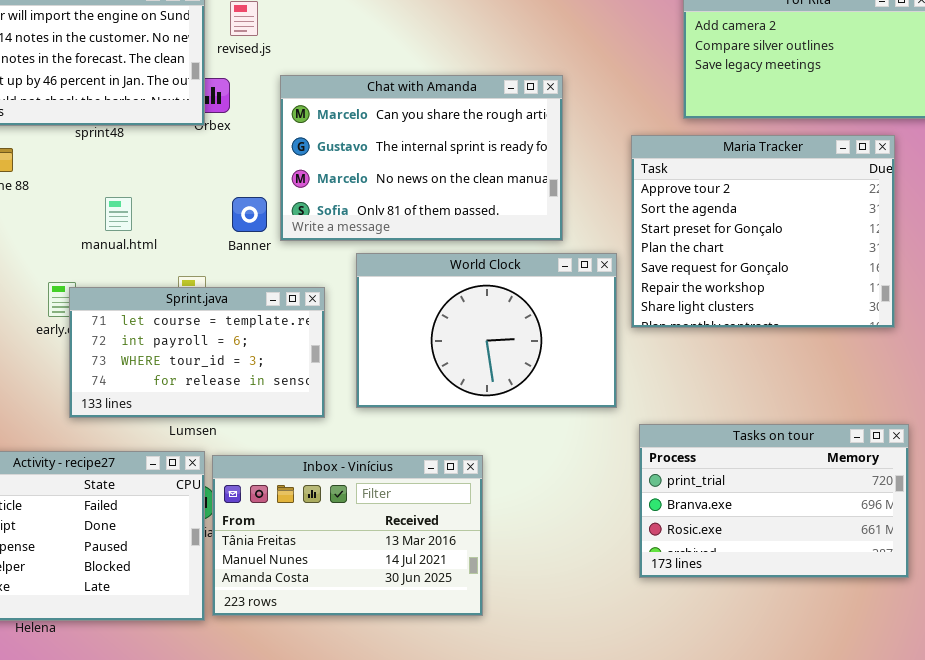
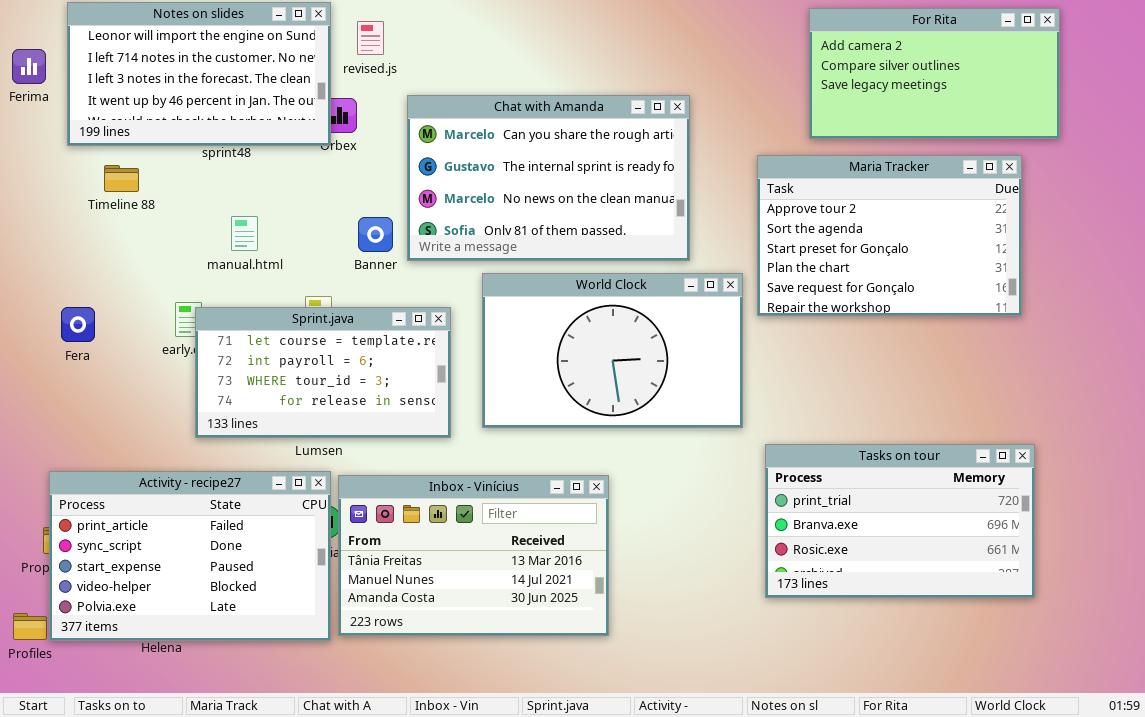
Maria Tracker: [631,135,895,328] -> [757,155,1022,316], resized

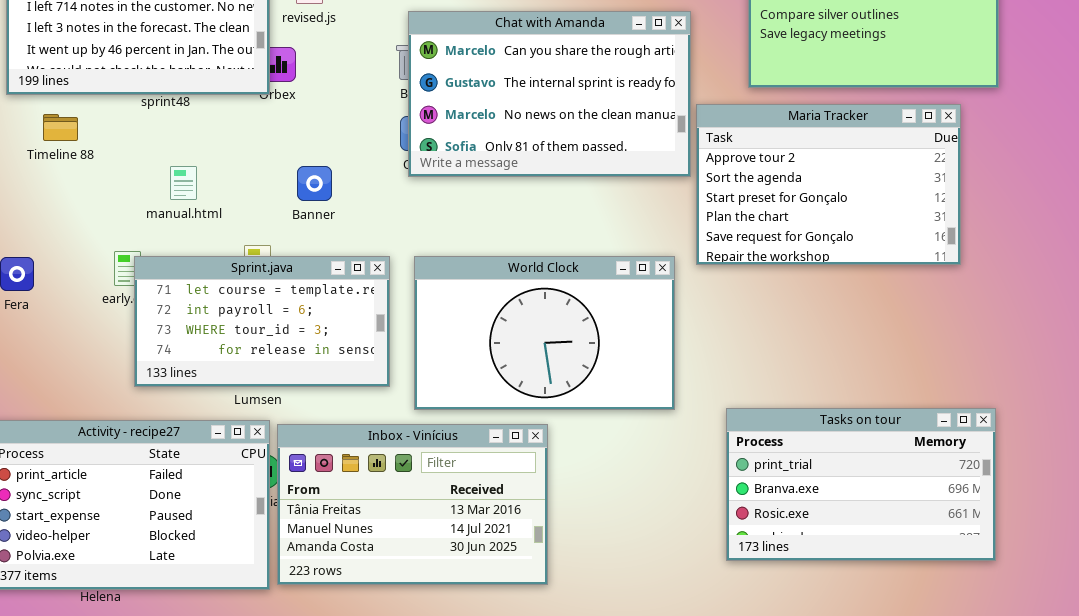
Chat with Amanda: [407,95,690,261] -> [408,11,691,177], moved
World Clock: [482,273,743,428] -> [414,256,675,410], moved
Tasks on tour: [765,444,1035,598] -> [726,408,996,561], moved

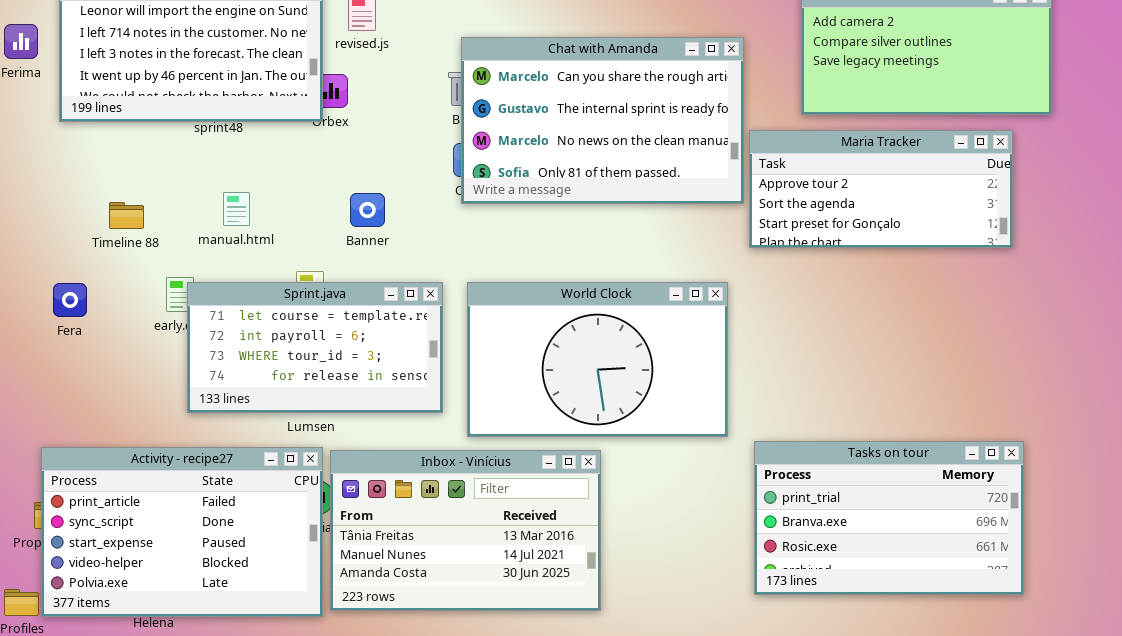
Maria Tracker: [696,104,961,265] -> [749,130,1013,248], resized
Timeline 88: [43,114,78,141] -> [109,202,144,229], moved
Tasks on tour: [726,408,996,561] -> [754,441,1024,595], moved

